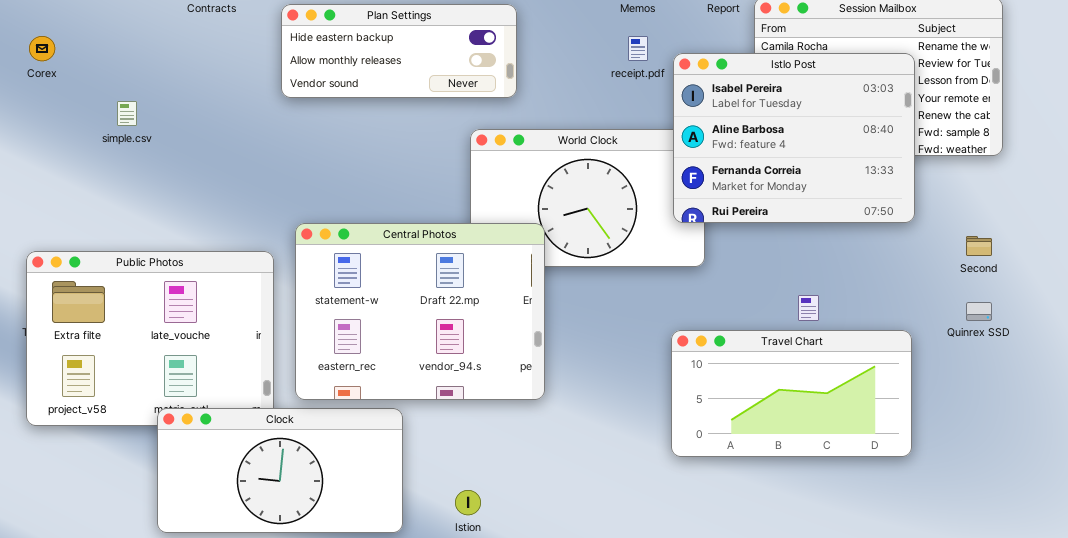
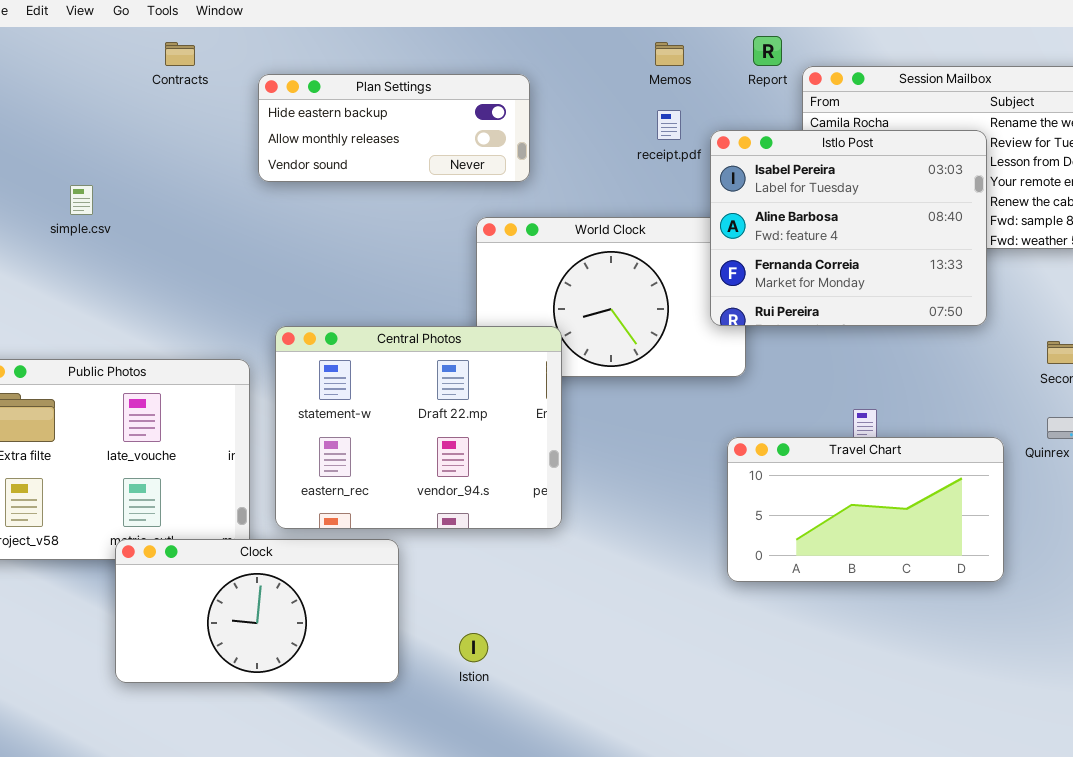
Travel Chart: [671,330,912,457] -> [727,437,1004,582], moved

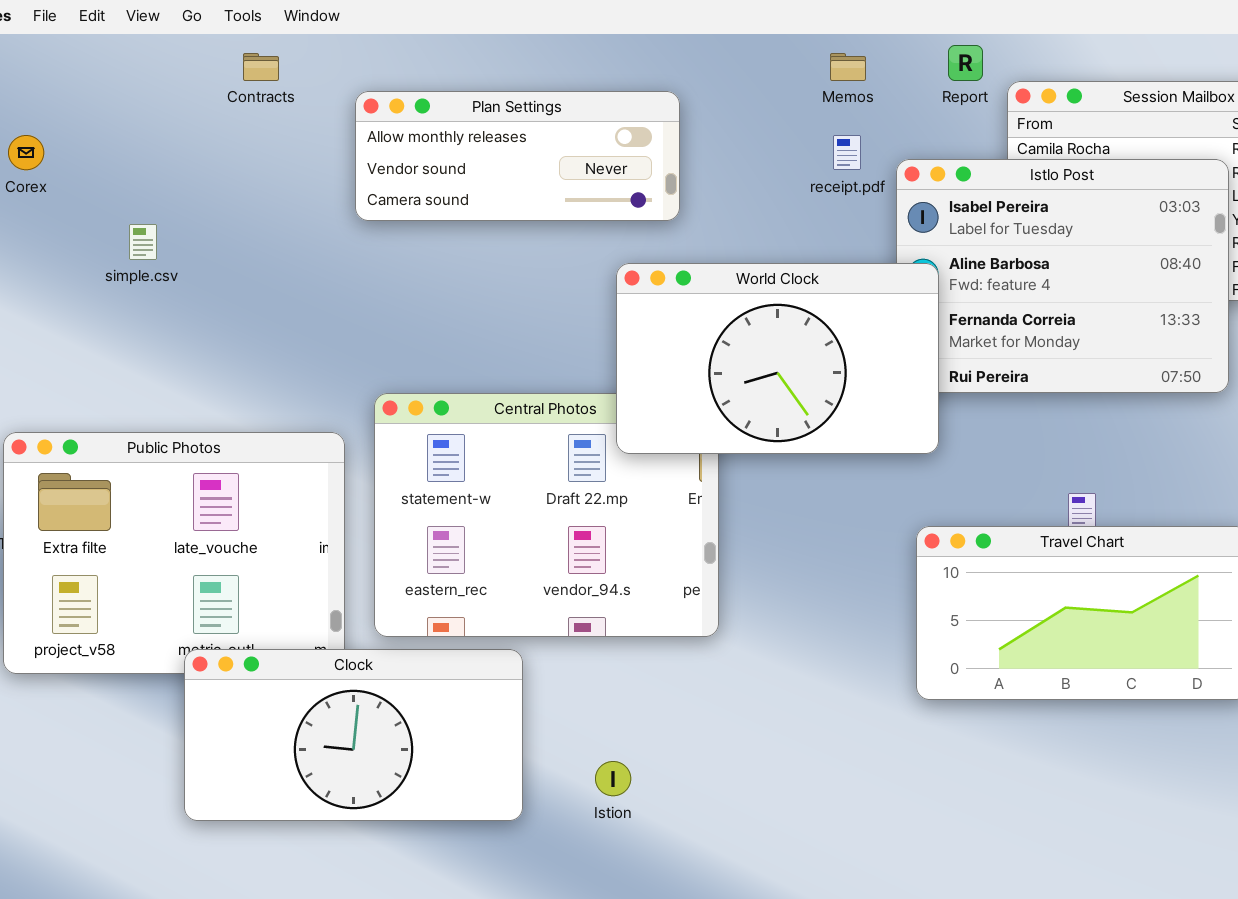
Plan Settings: [258,74,530,182] -> [355,91,680,221], scrolled down 1 row
World Clock: [476,217,746,377] -> [616,263,939,454], raised

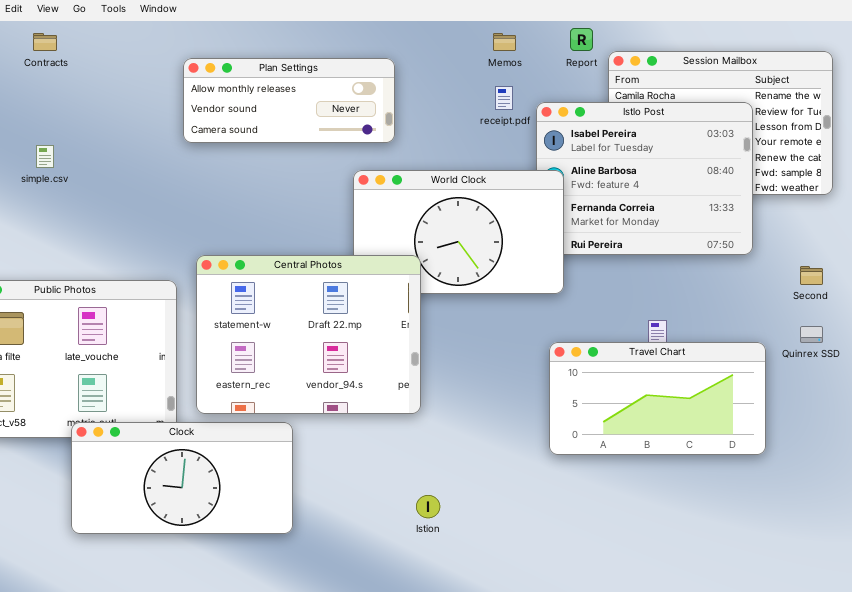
Contracts: [243,53,279,81] -> [33,33,57,51], moved
Central Photos: [374,393,719,637] -> [196,255,421,414], raised
Istion: [595,761,631,796] -> [416,495,440,518], moved

